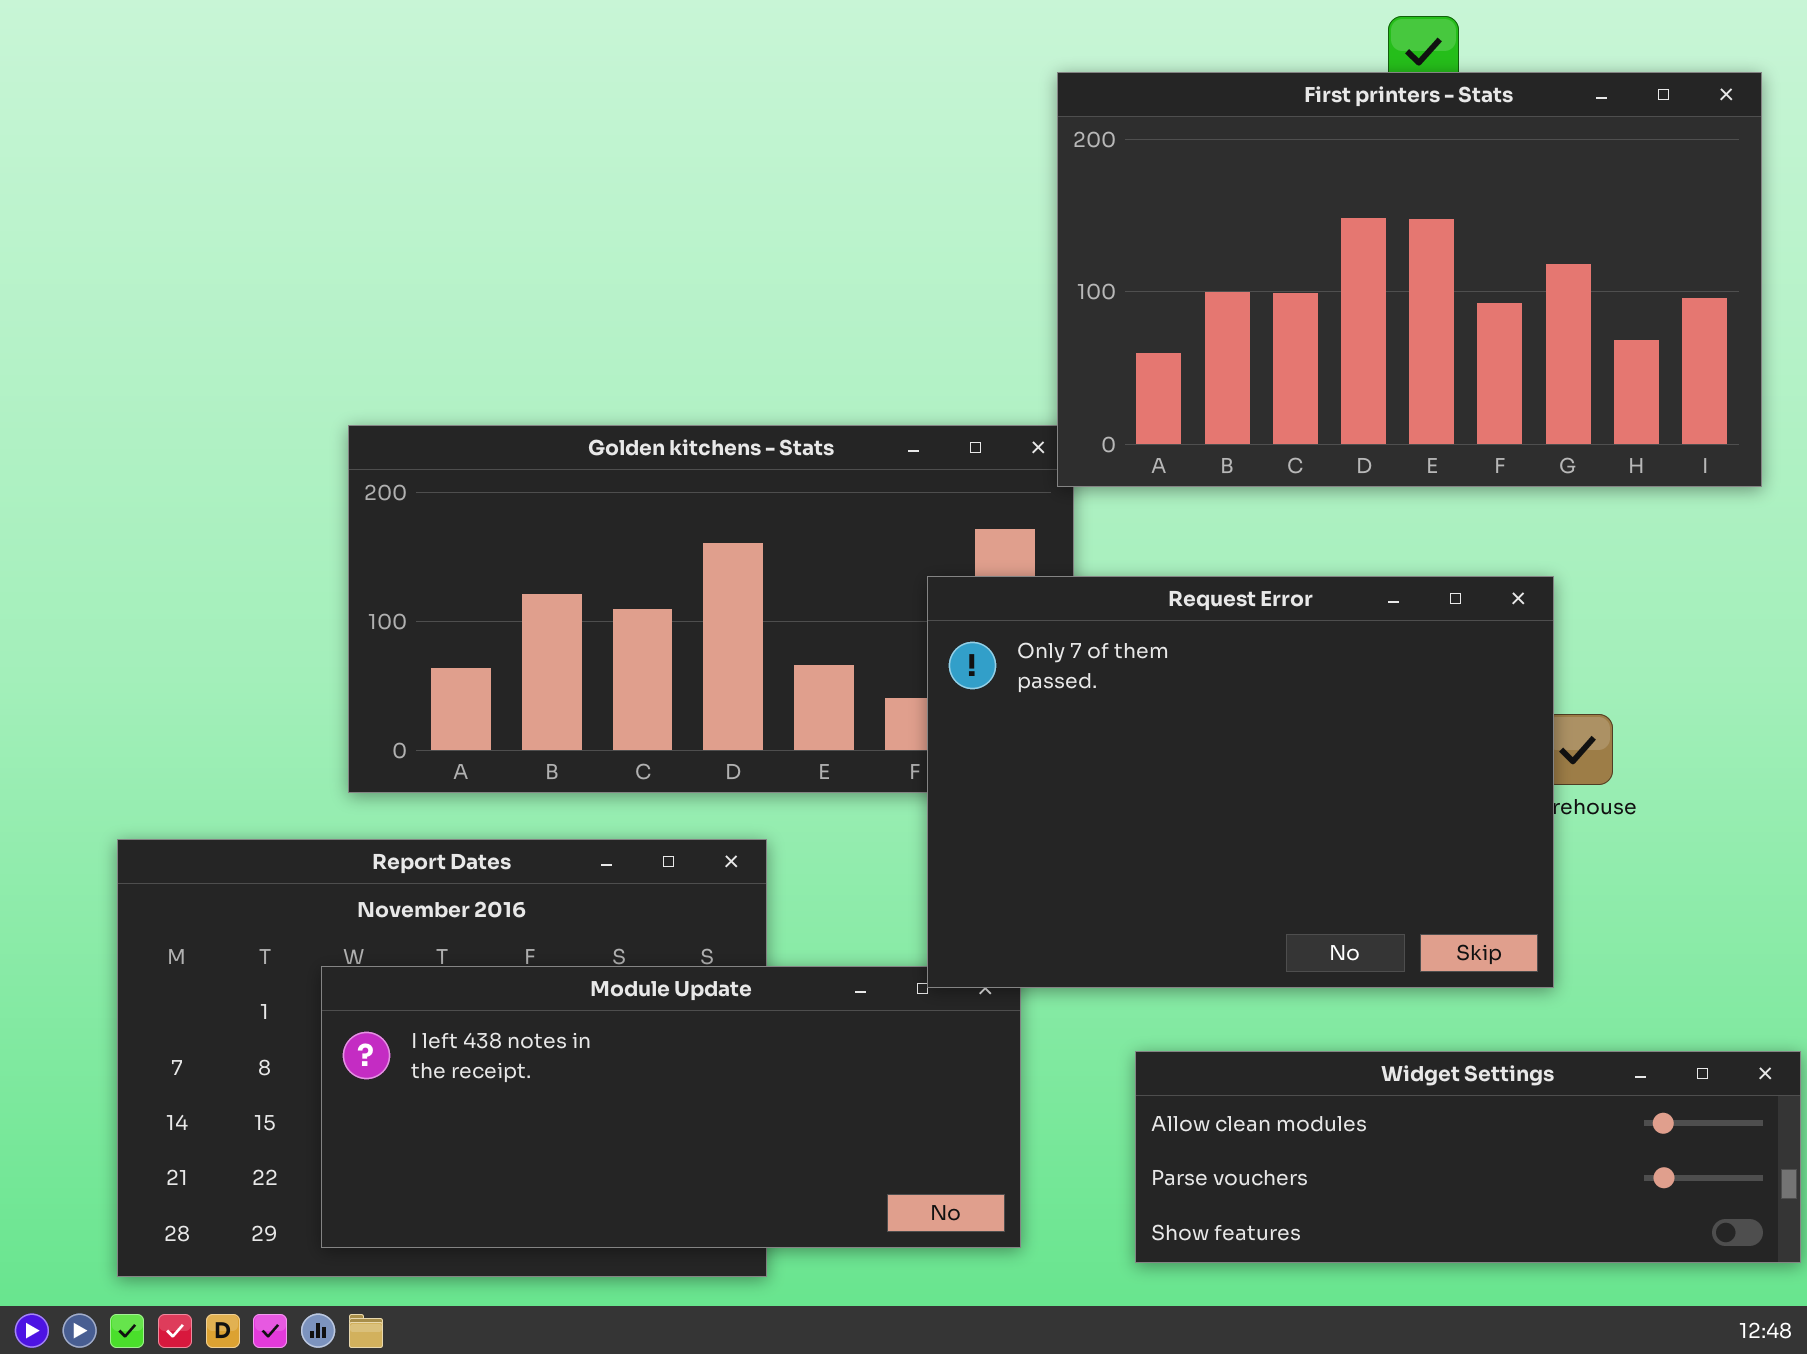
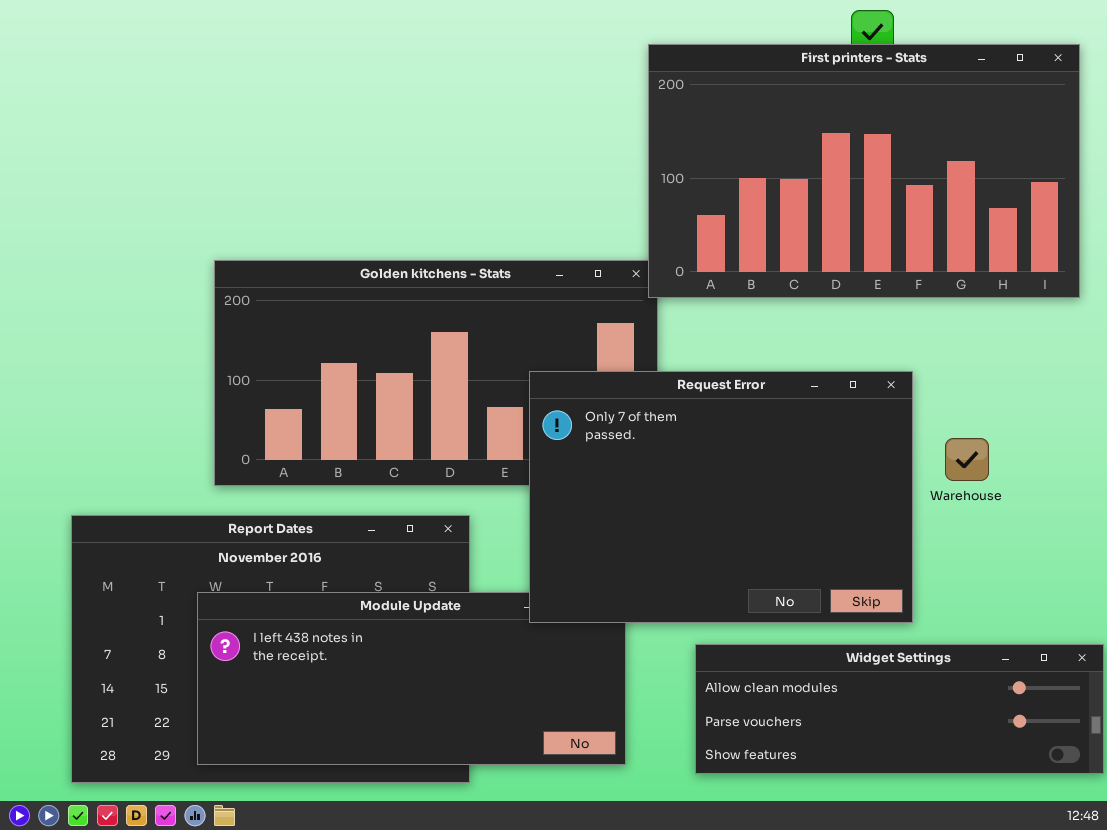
Request Error: [927,576,1554,988] -> [529,371,913,623], moved

